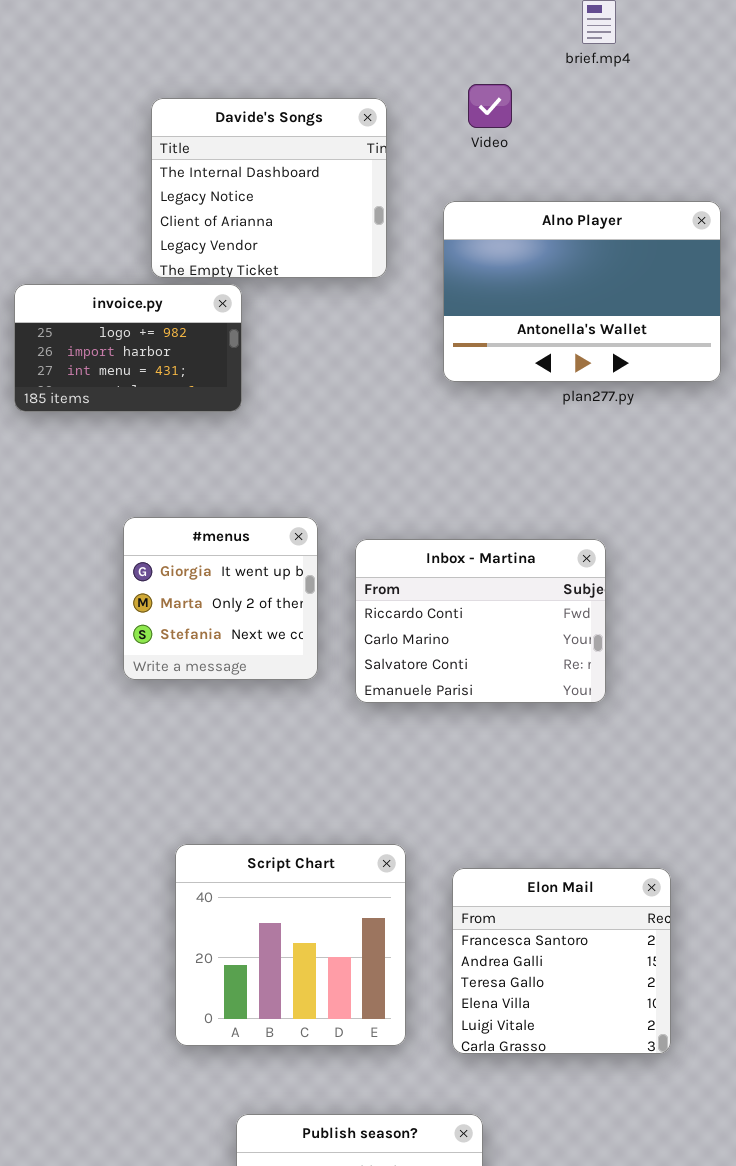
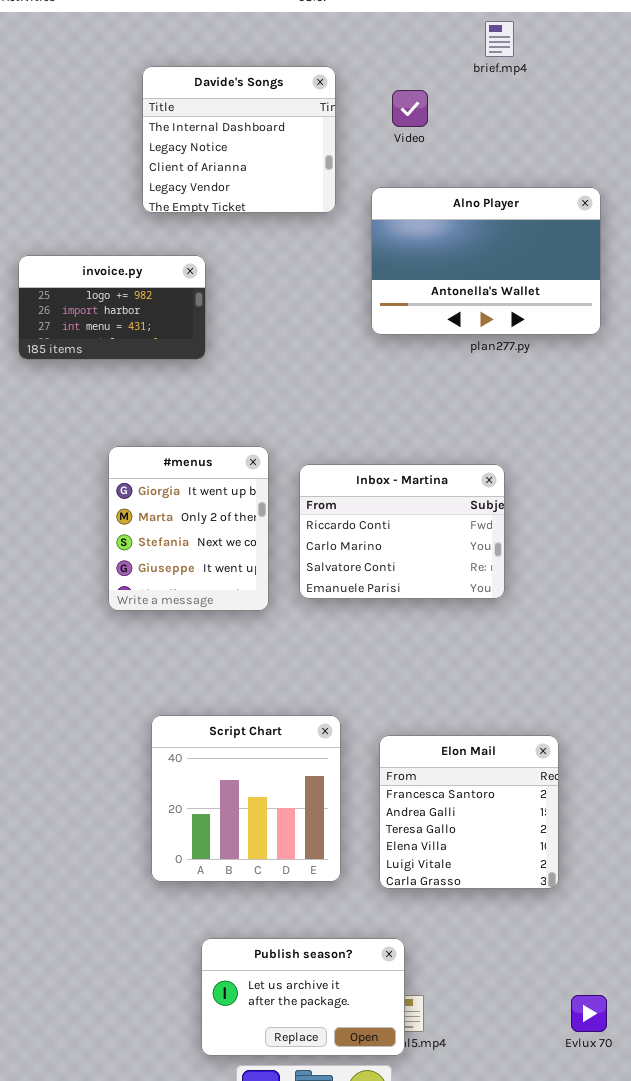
Davide's Songs: [151,98,387,278] -> [142,66,336,213], moved
#menus: [123,517,318,680] -> [108,446,269,611], resized

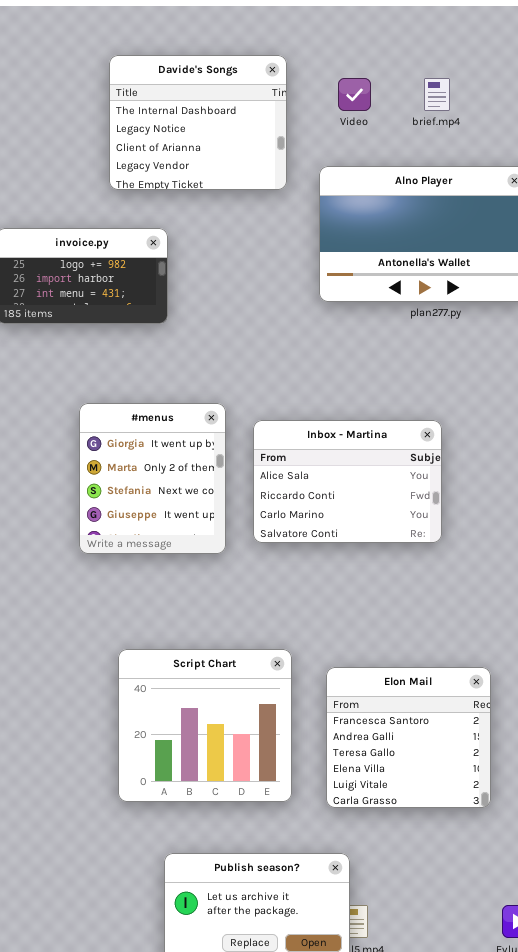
brief.mp4: [485,21,514,57] -> [424,78,450,111], moved
Inbox - Martina: [299,464,505,599] -> [253,420,442,543], scrolled up 1 row

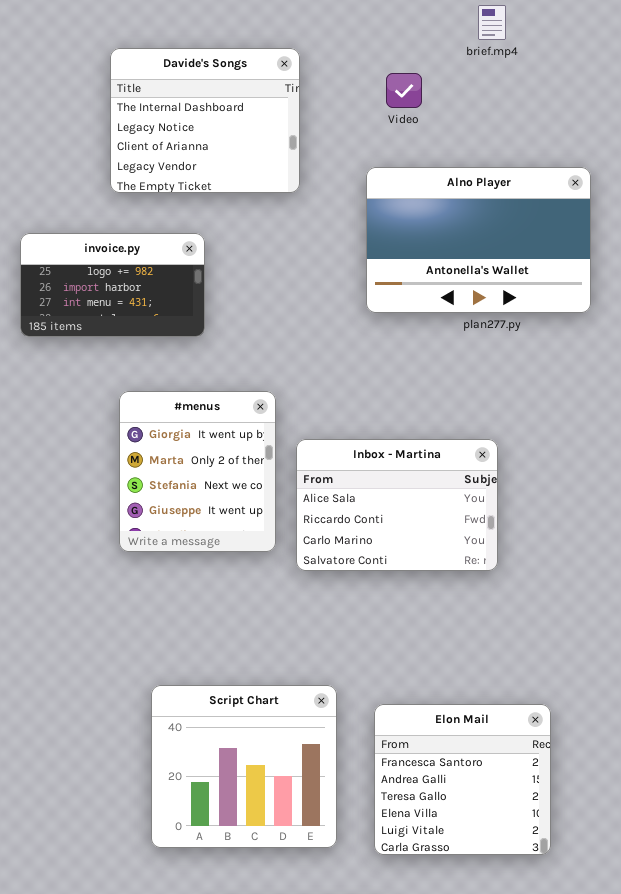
Davide's Songs: [109,55,287,190] -> [110,48,300,193], moved
brief.mp4: [424,78,450,111] -> [478,5,506,40], moved
#menus: [79,403,226,554] -> [119,391,276,552], moved

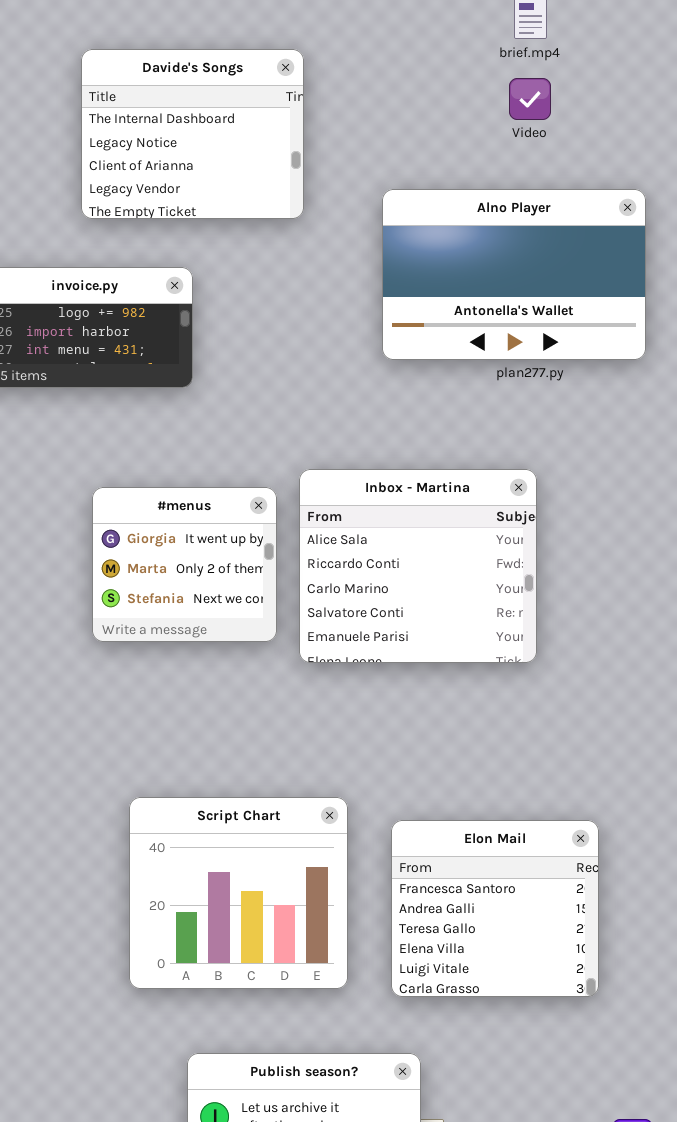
Video: [386,73,422,108] -> [509,78,551,120], moved
#menus: [119,391,276,552] -> [92,487,277,642], resized
Inbox - Martina: [296,439,498,571] -> [299,469,537,663], resized

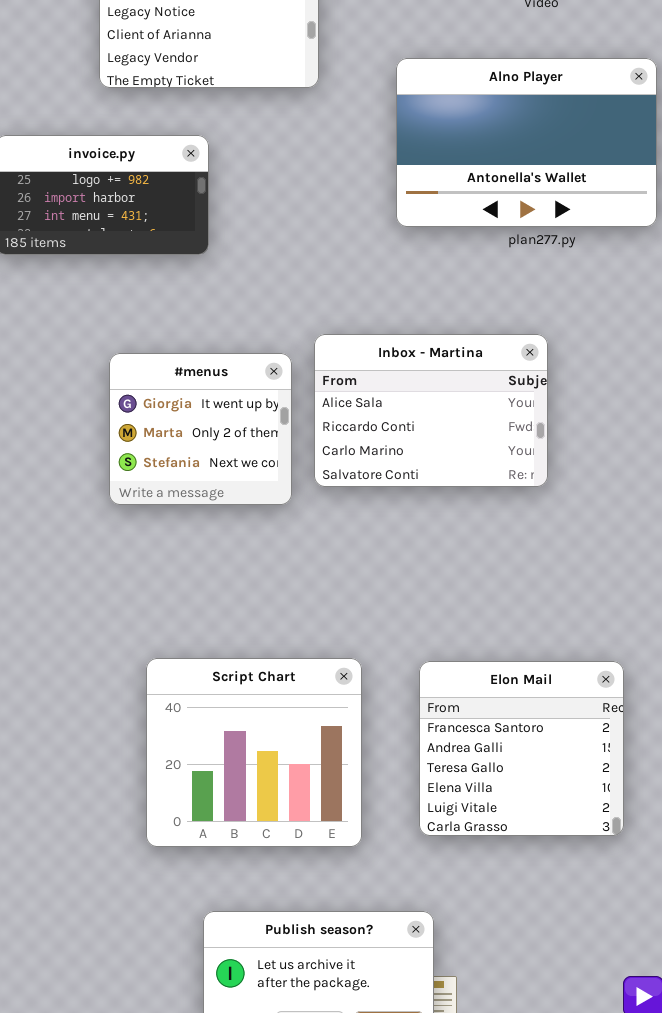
Inbox - Martina: [299,469,537,663] -> [314,334,548,487], resized
Elon Mail: [391,820,599,997] -> [419,661,624,836], moved

